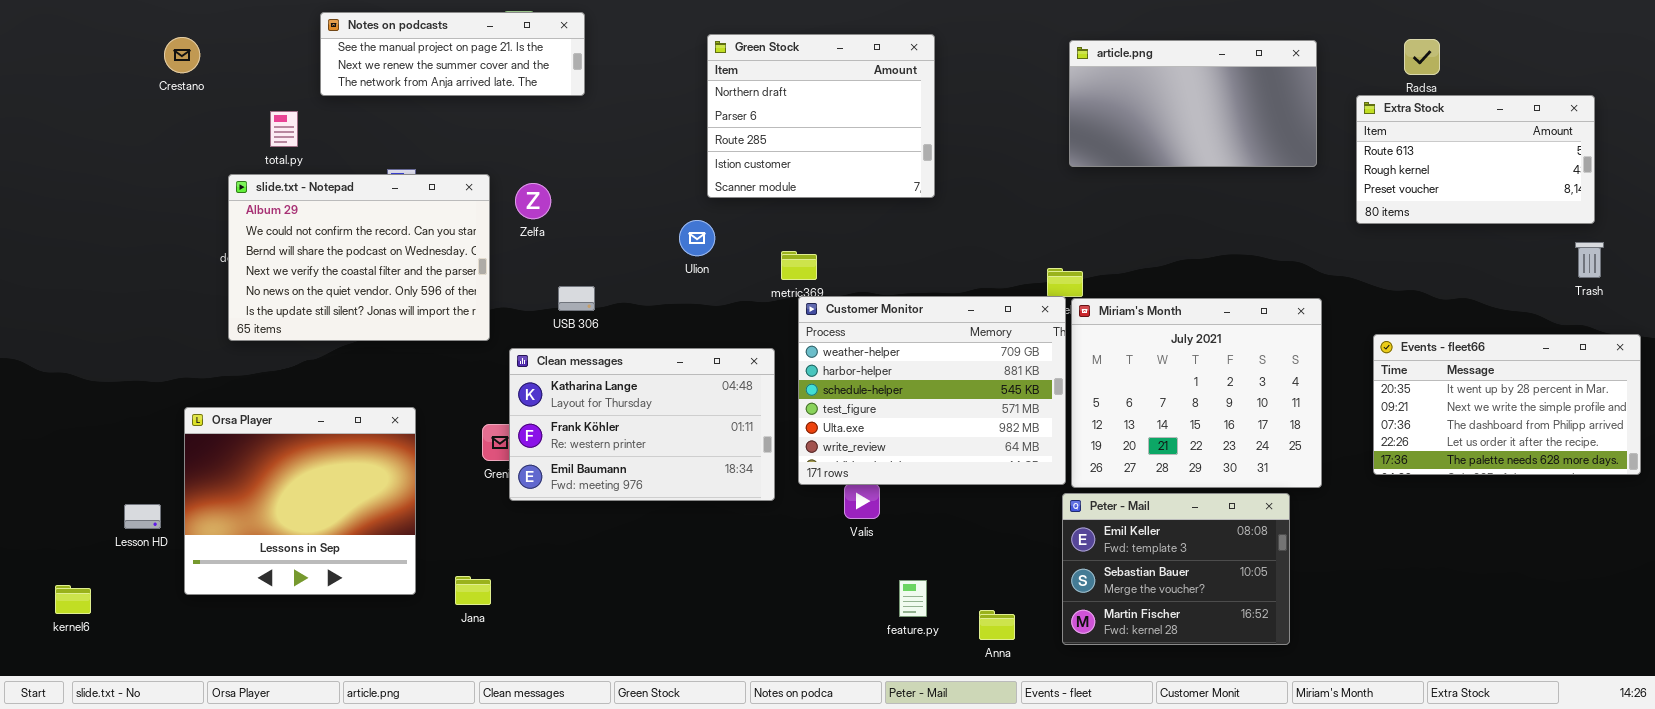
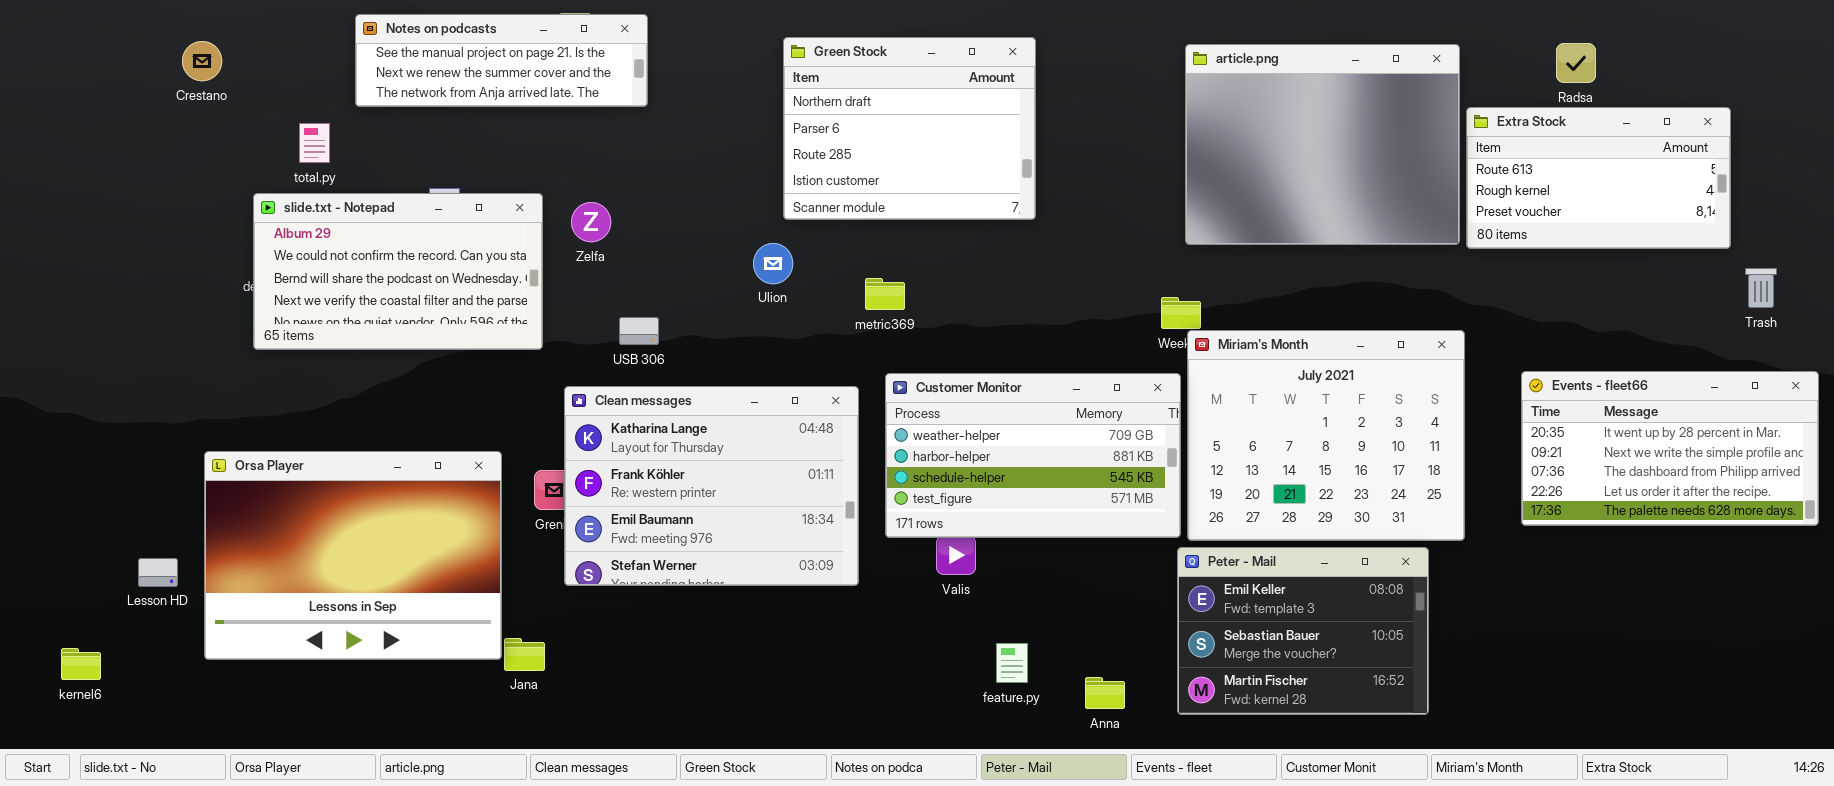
article.png: [1069,40,1317,167] -> [1185,44,1460,245], resized
Extra Stock: [1356,95,1595,224] -> [1466,107,1731,249], moved
slide.txt - Notepad: [228,174,490,341] -> [253,193,543,350], resized
Customer Monitor: [798,296,1066,485] -> [885,373,1181,538], resized
Clean messages: [509,348,775,501] -> [564,386,859,586], resized
Orsa Player: [184,407,416,595] -> [204,451,502,660], resized

